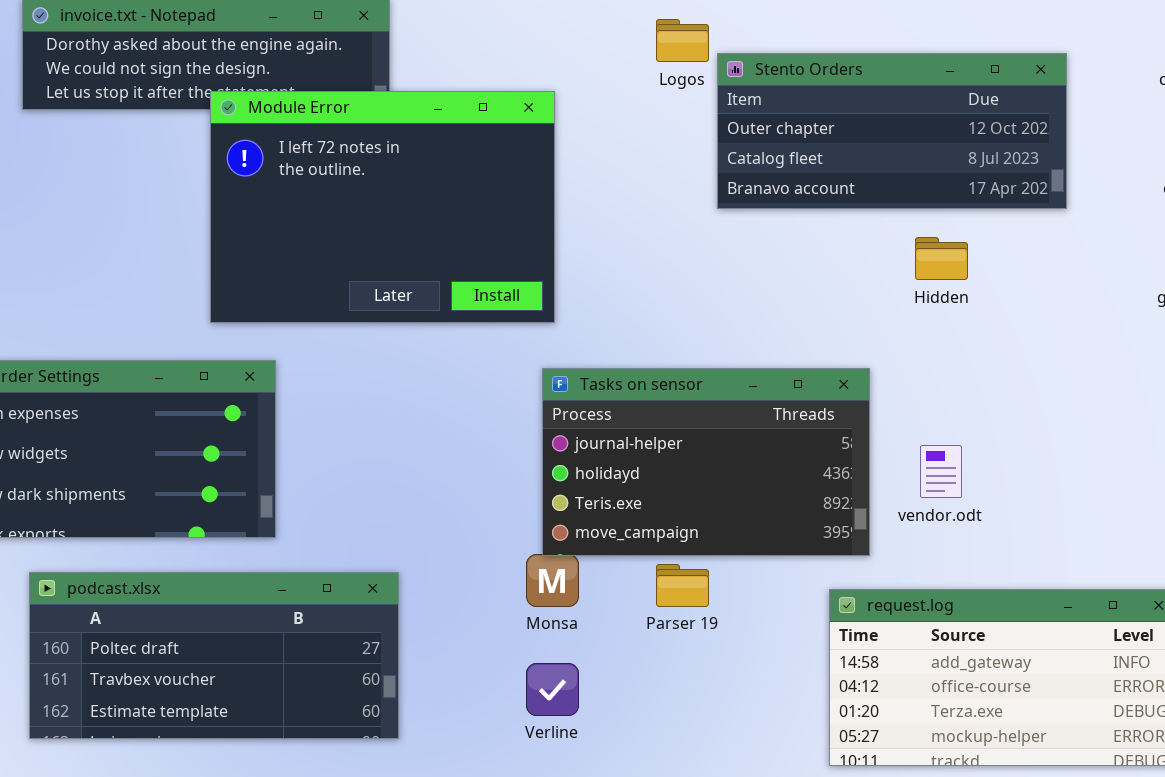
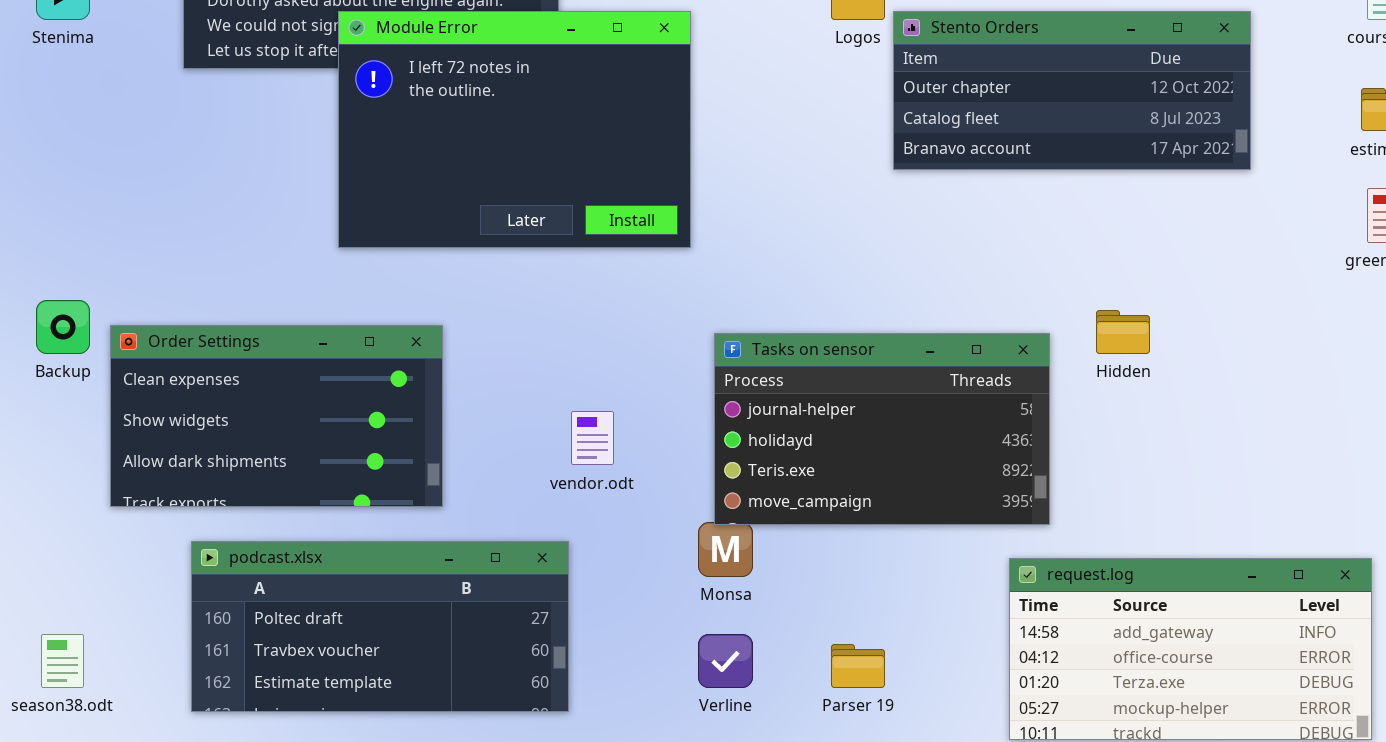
Module Error: [210,91,555,323] -> [338,11,691,248], moved
Hidden: [915,237,968,280] -> [1096,310,1150,354], moved
vendor.odt: [920,445,962,498] -> [571,411,614,465], moved
Parser 19: [656,564,709,607] -> [831,644,885,688], moved

